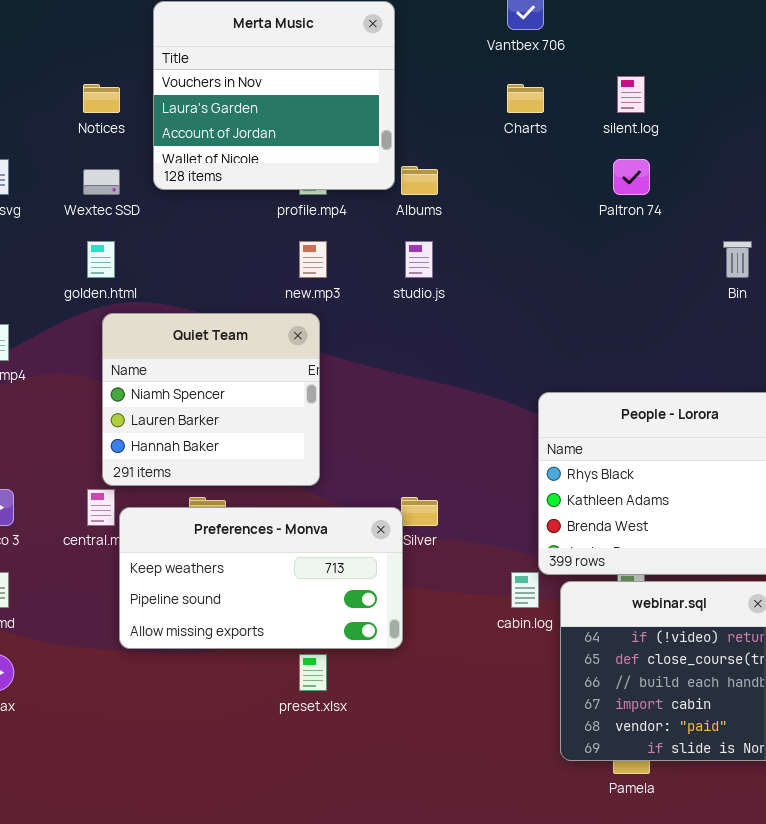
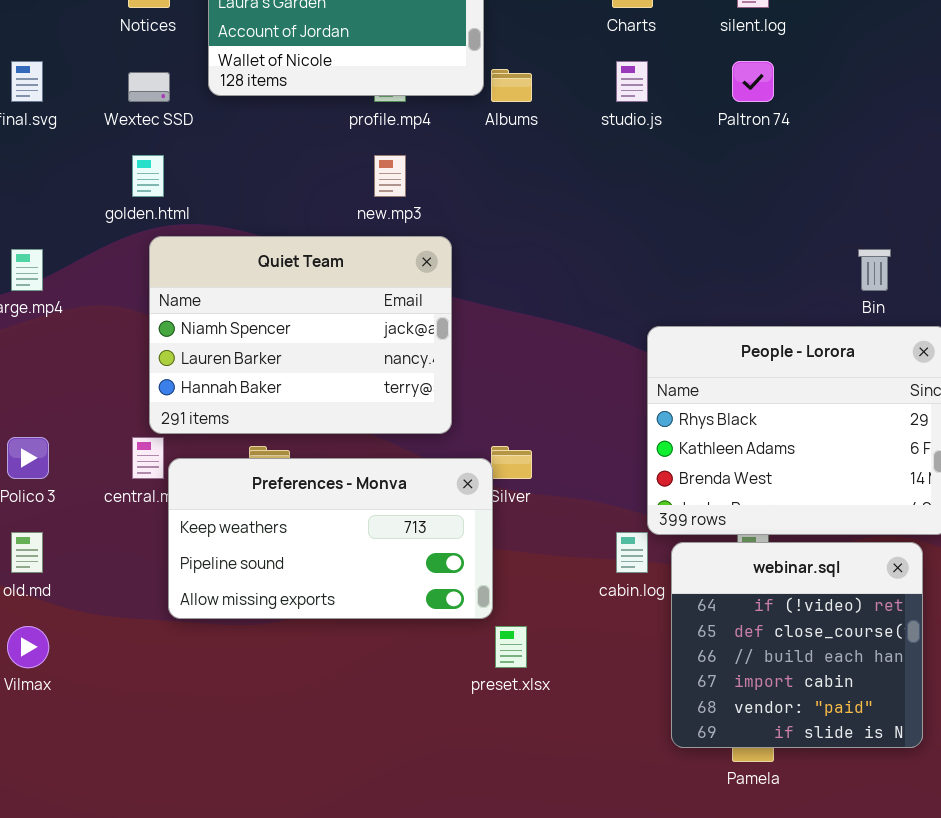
studio.js: [405,241,433,278] -> [616,61,648,102], moved
Bin: [723,241,752,278] -> [858,249,891,291], moved
Quiet Team: [102,313,320,486] -> [149,236,452,434], resized
preset.xlsx: [299,654,327,691] -> [495,626,527,668], moved

